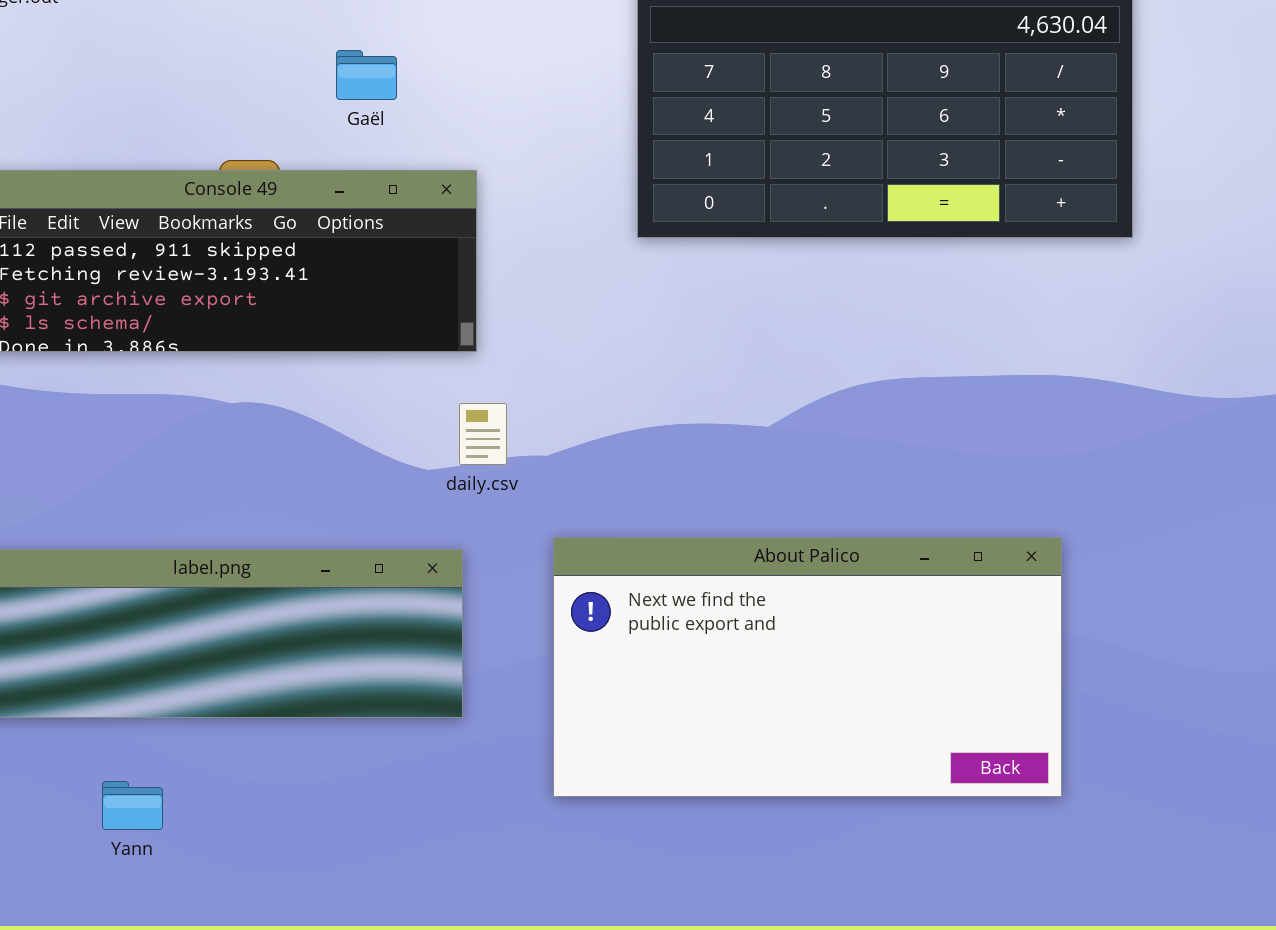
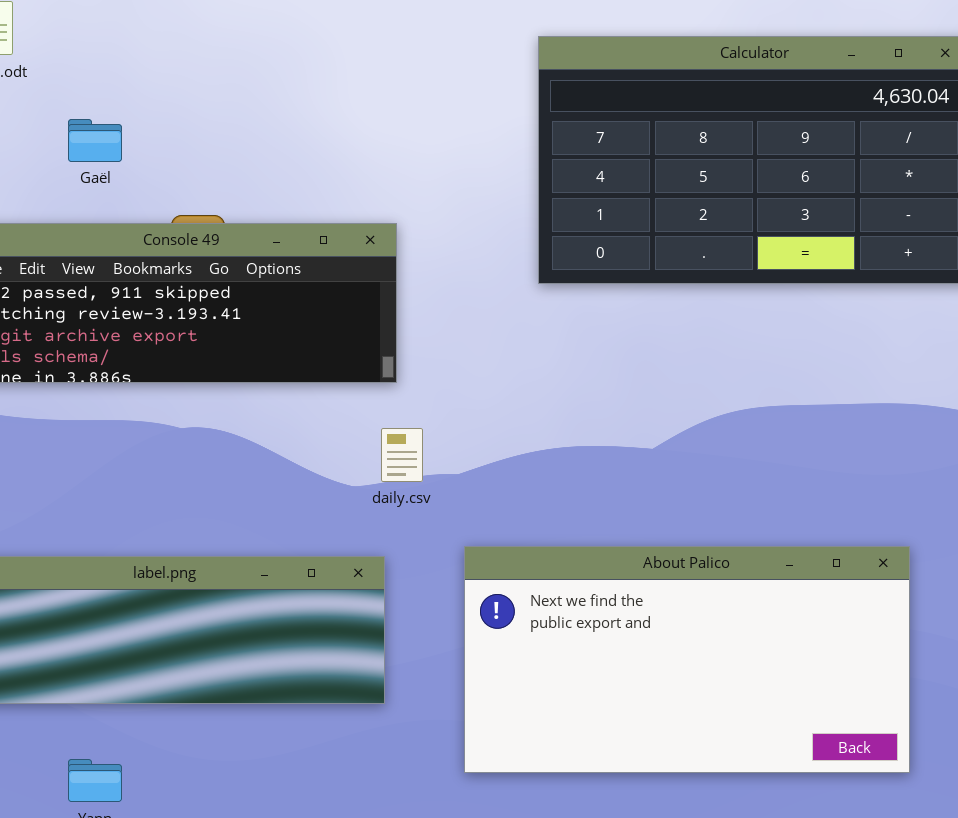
Gaël: [336,50,397,100] -> [68,119,122,162], moved

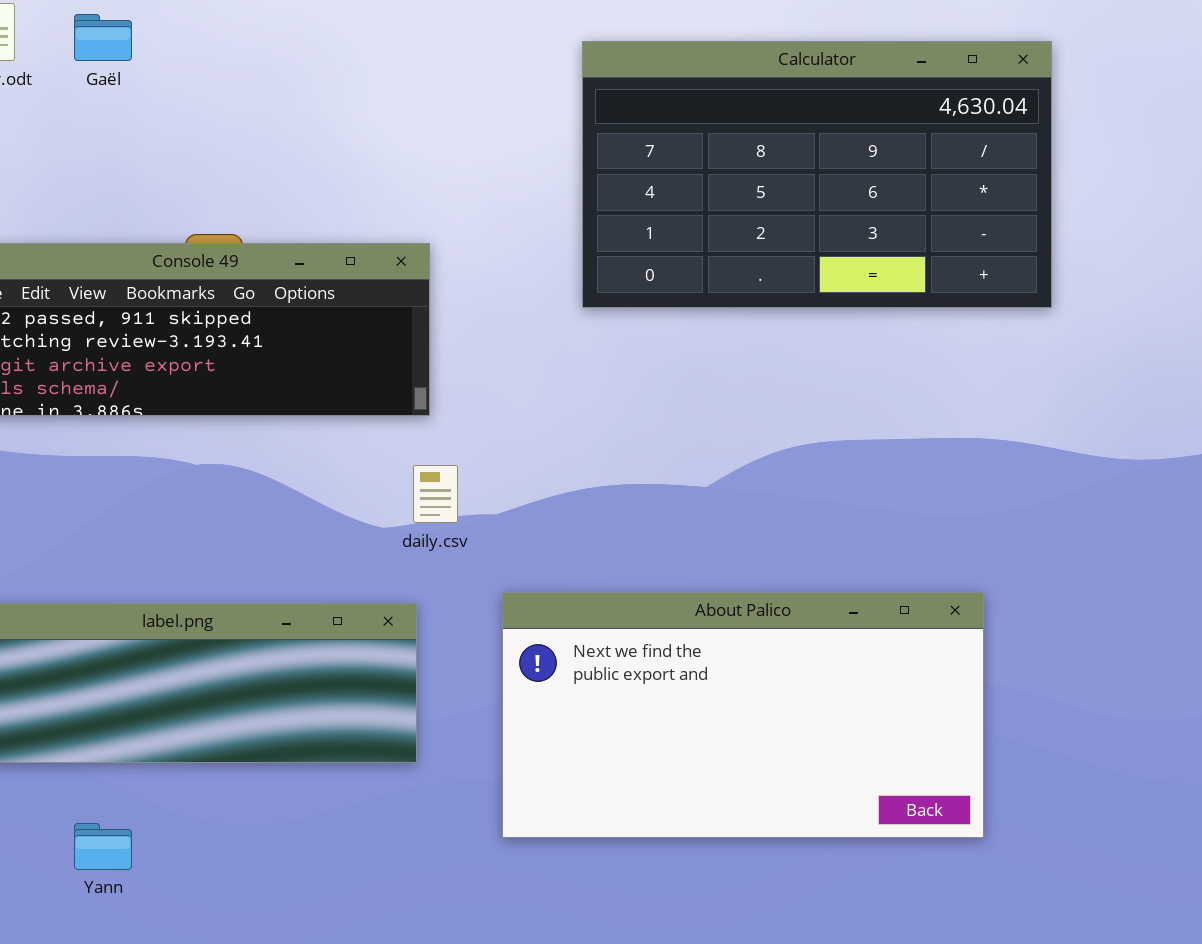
Gaël: [68,119,122,162] -> [74,14,132,61], moved

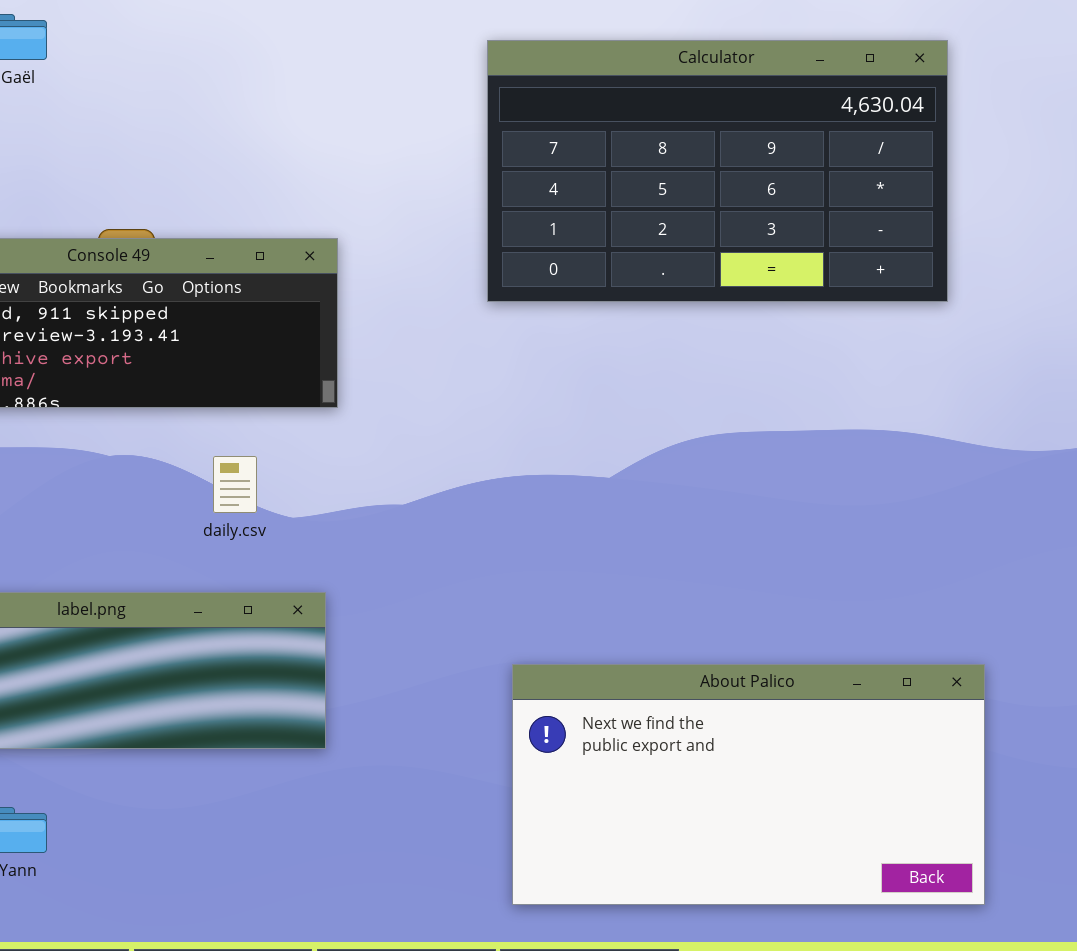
daily.csv: [413,465,458,523] -> [213,456,257,513], moved
About Palico: [502,592,984,838] -> [512,664,985,905], moved

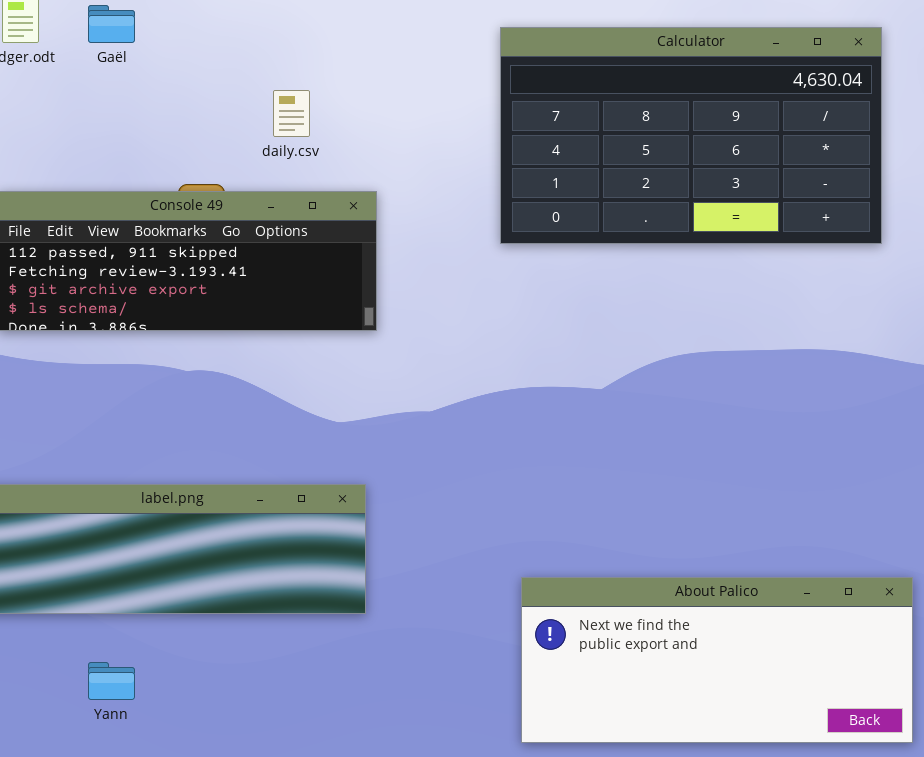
daily.csv: [213,456,257,513] -> [273,90,310,137], moved
About Palico: [512,664,985,905] -> [521,577,913,743], resized

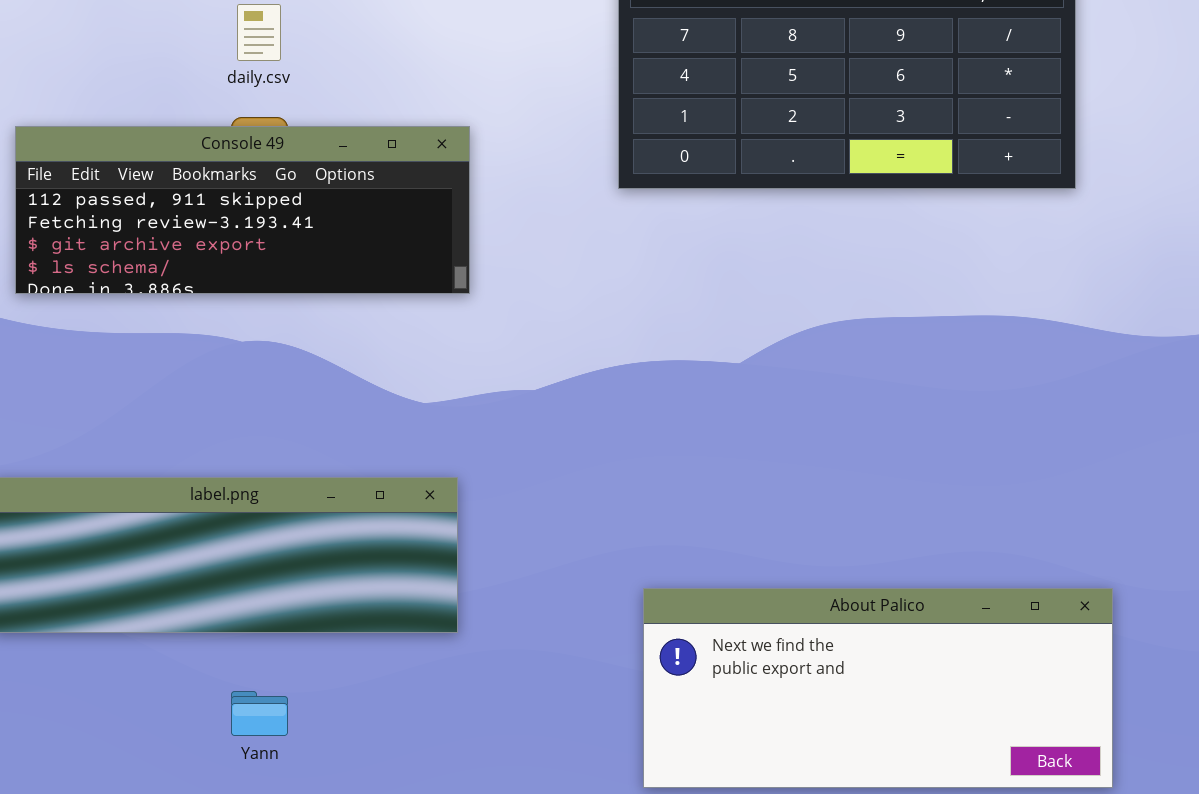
daily.csv: [273,90,310,137] -> [237,4,281,61], moved
Yann: [88,662,135,700] -> [231,691,288,736], moved

